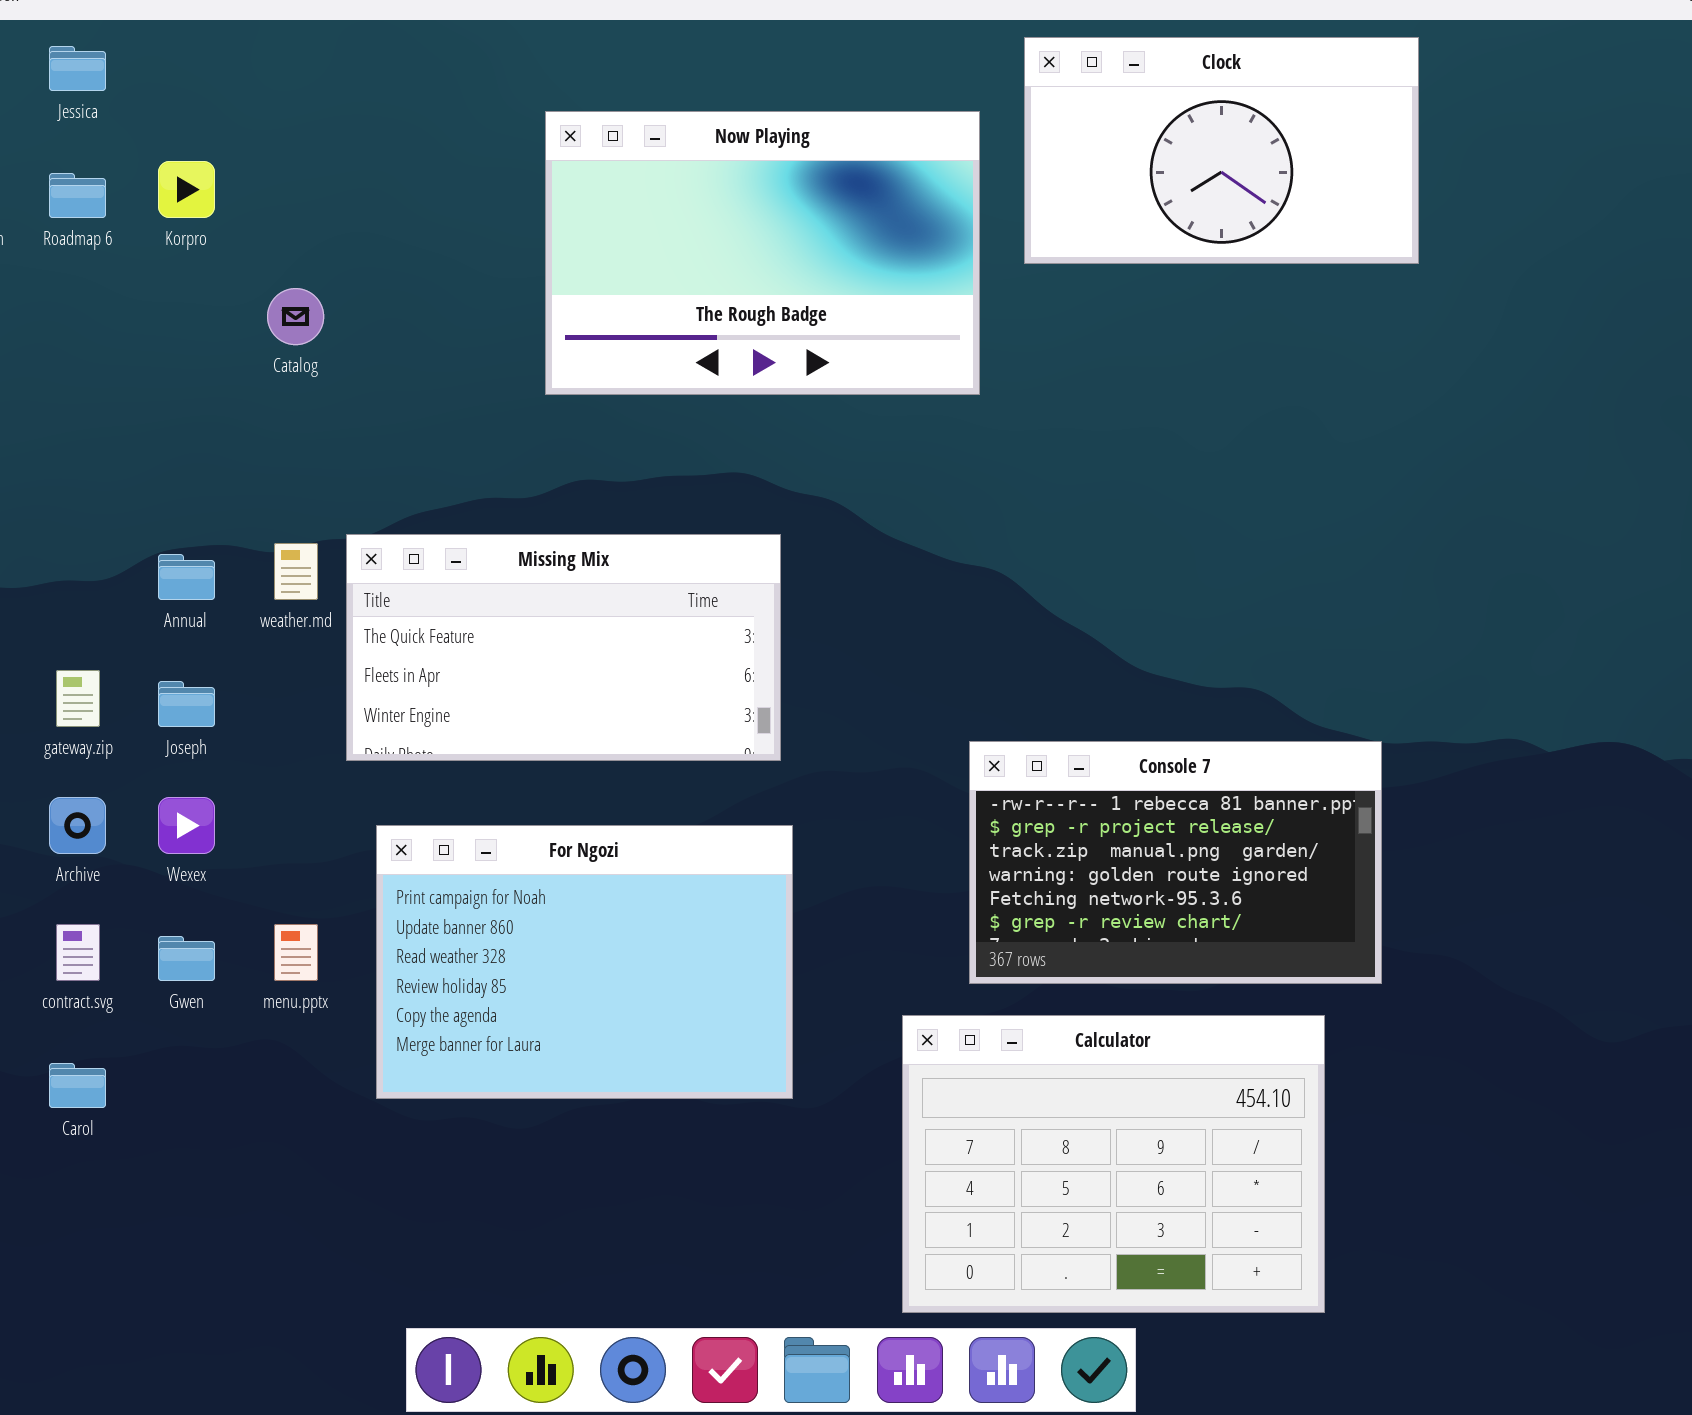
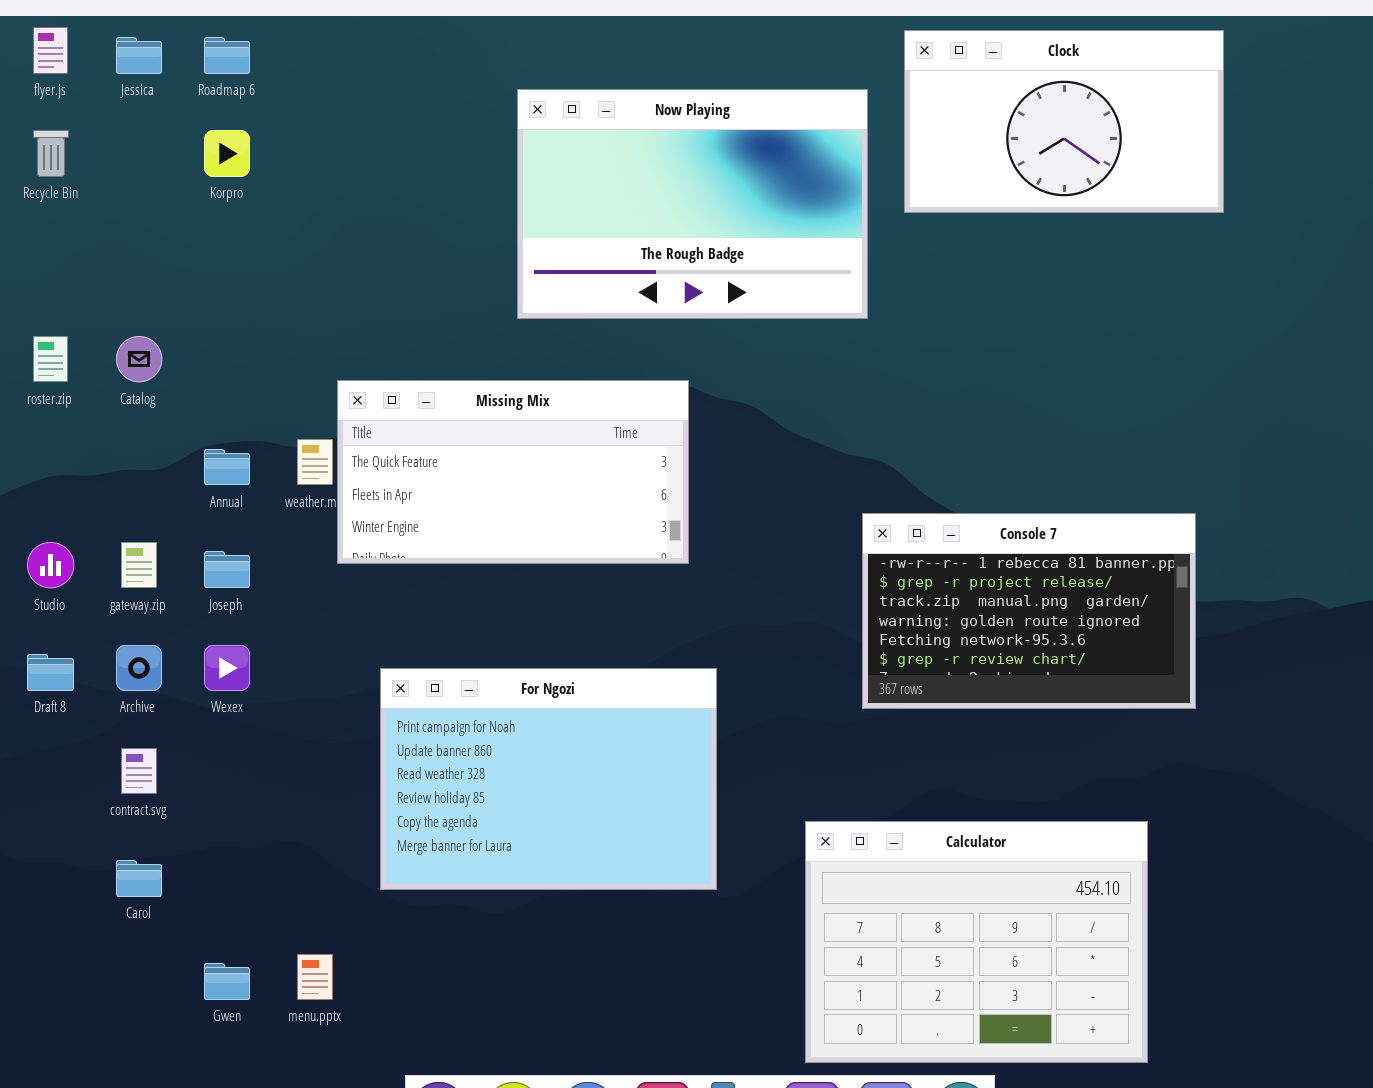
Roadmap 6: [49,173,106,218] -> [204,37,250,74], moved
Catalog: [267,288,324,345] -> [116,336,162,382], moved
Missing Mix: [346,534,781,761] -> [337,380,689,564], moved
Console 7: [969,741,1382,984] -> [862,513,1196,709], moved
menu.pptx: [274,924,318,981] -> [297,954,333,1000], moved
Gwen: [158,936,215,981] -> [204,963,250,1000], moved

